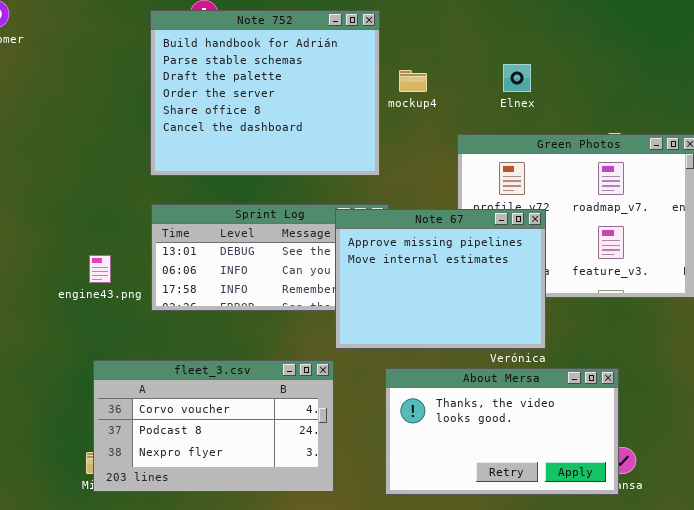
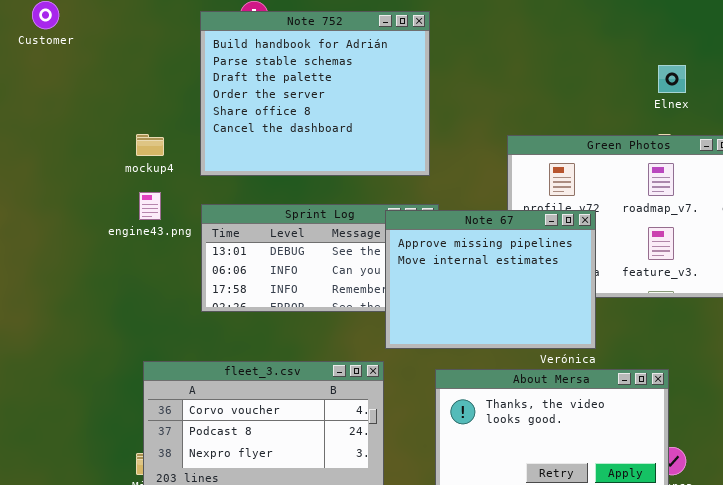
Elnex: [503,64,531,92] -> [658,65,686,93], moved
mockup4: [399,70,427,92] -> [136,134,164,156], moved
engine43.png: [89,255,111,283] -> [139,192,161,220], moved

